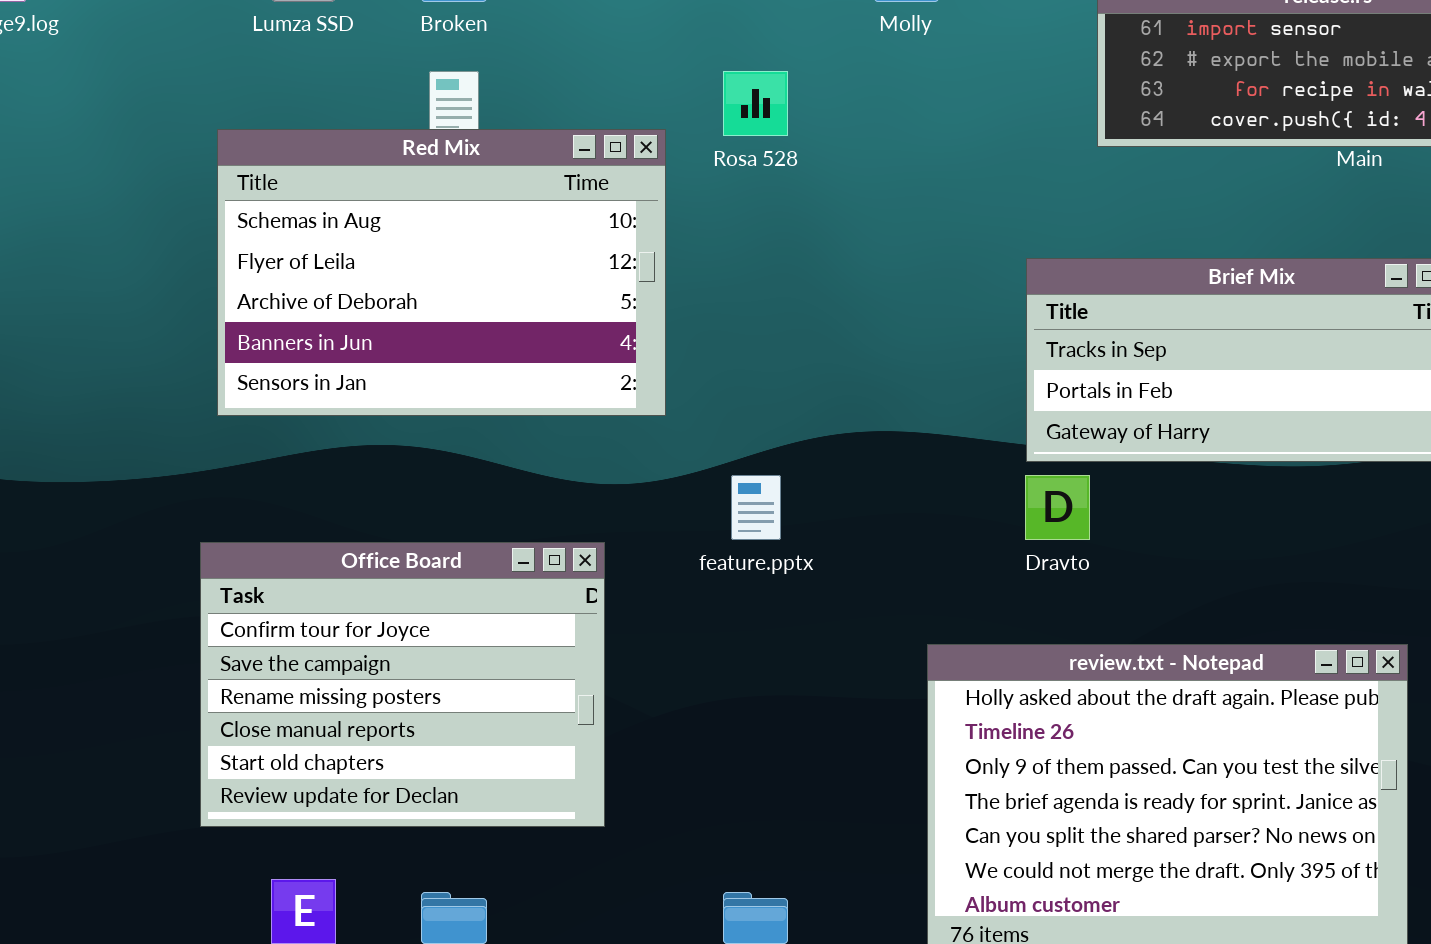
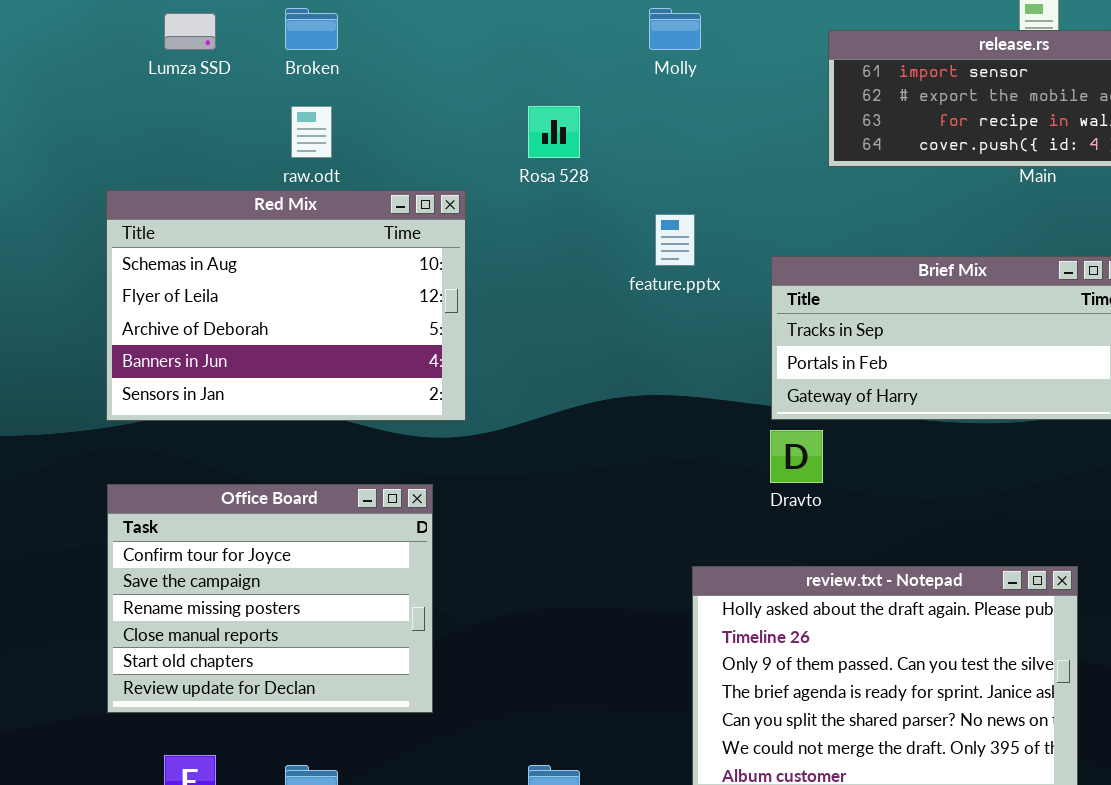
Red Mix: [217,129,666,416] -> [106,190,466,421], moved
feature.pptx: [731,475,781,540] -> [655,214,695,266], moved

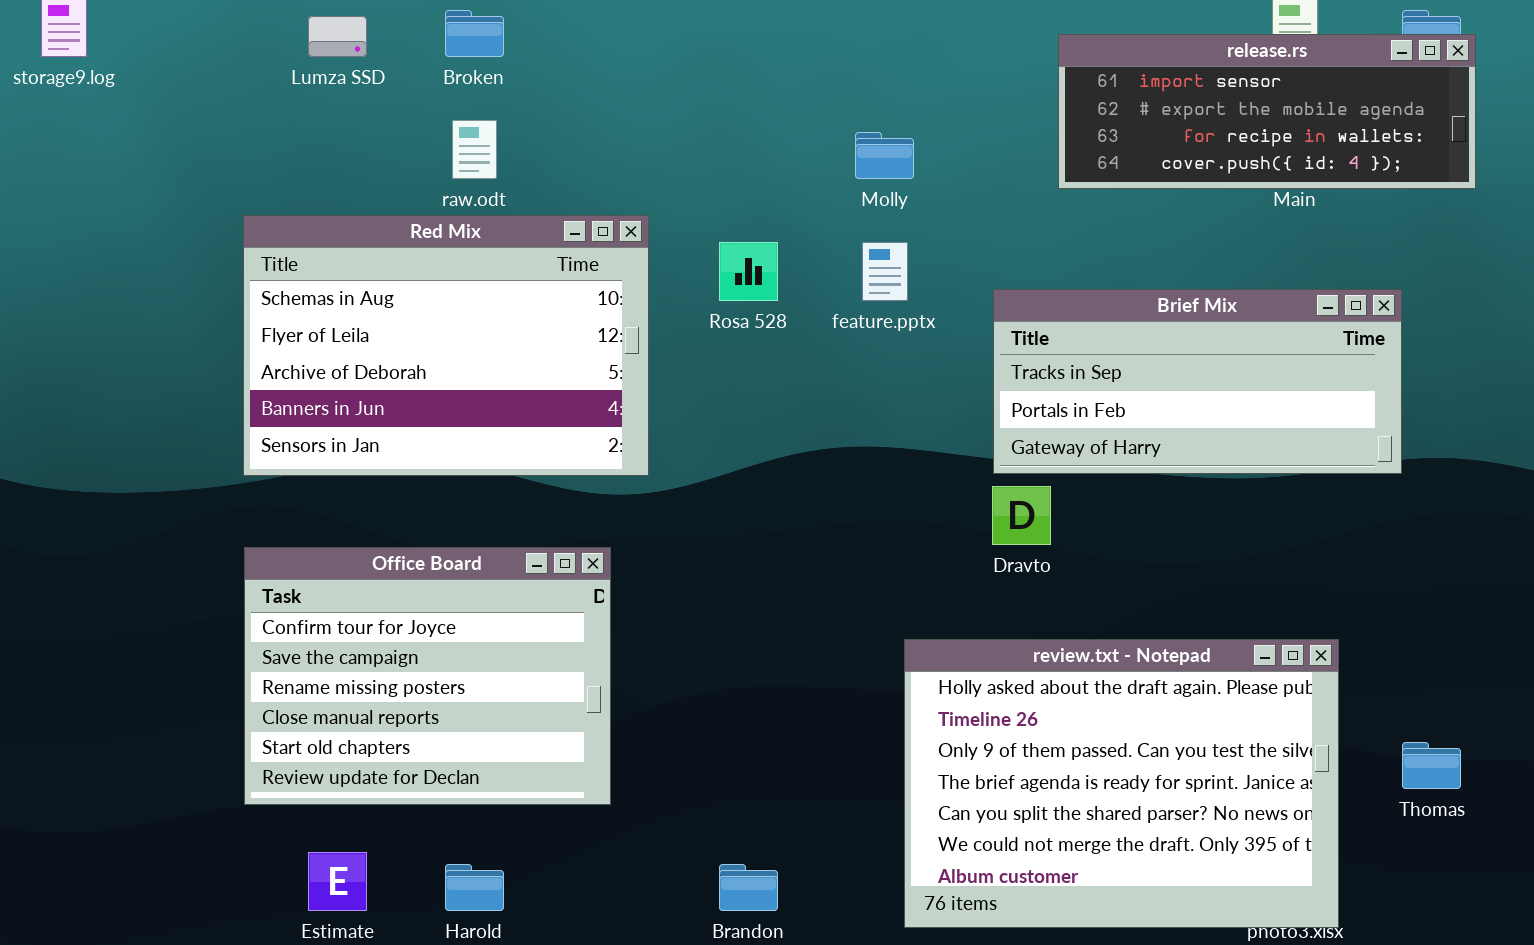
Molly: [649,8,701,50] -> [855,132,914,179], moved
Rosa 528: [528,106,580,158] -> [719,242,778,301], moved

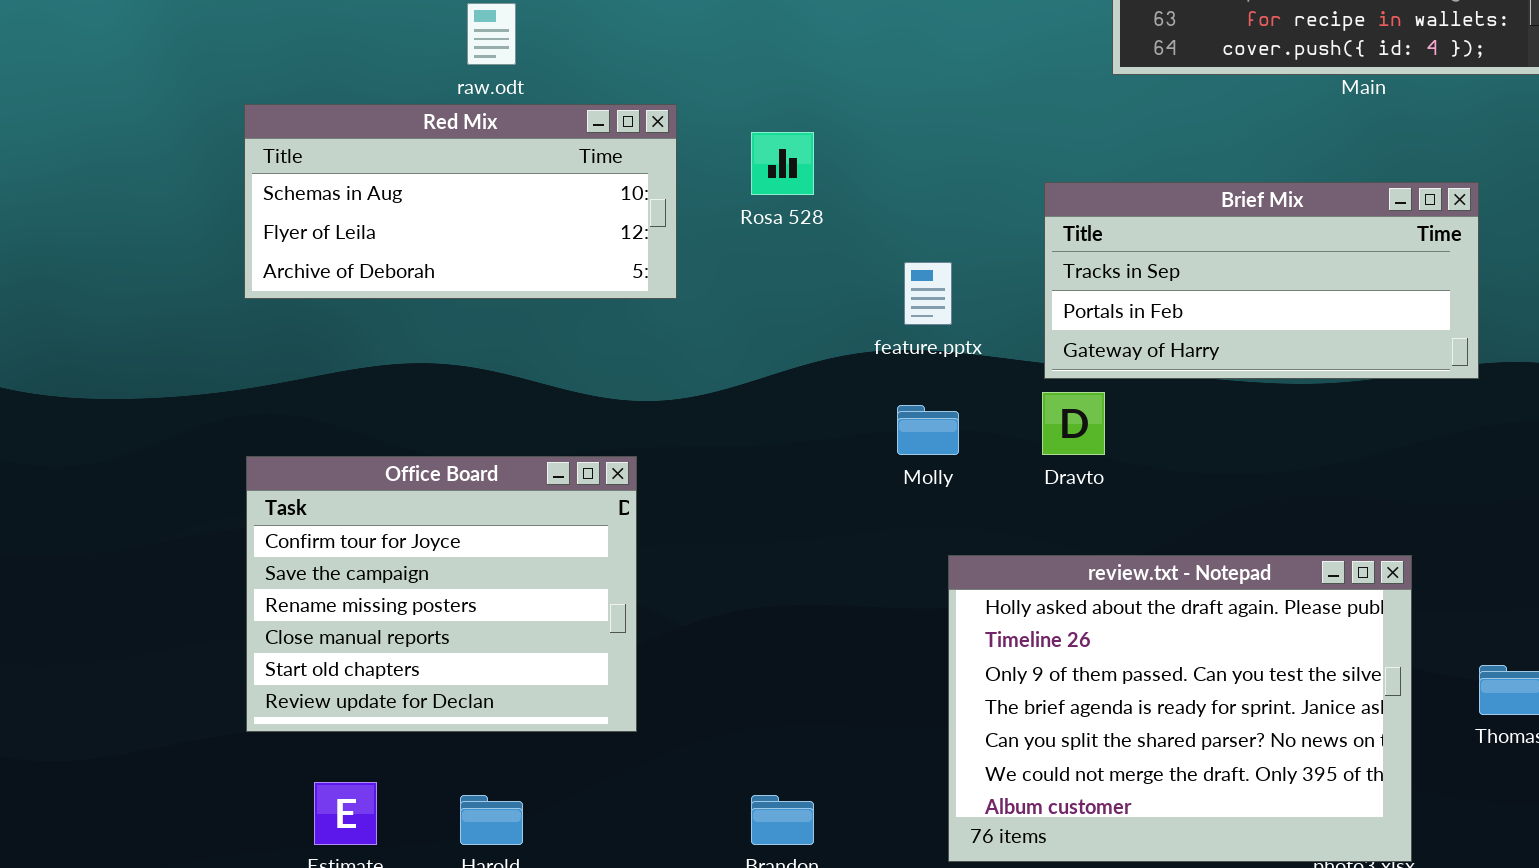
Molly: [855,132,914,179] -> [897,405,959,455], moved
Red Mix: [243,215,649,476] -> [244,104,677,299], resized
feature.pptx: [862,242,908,301] -> [904,262,952,325], moved

